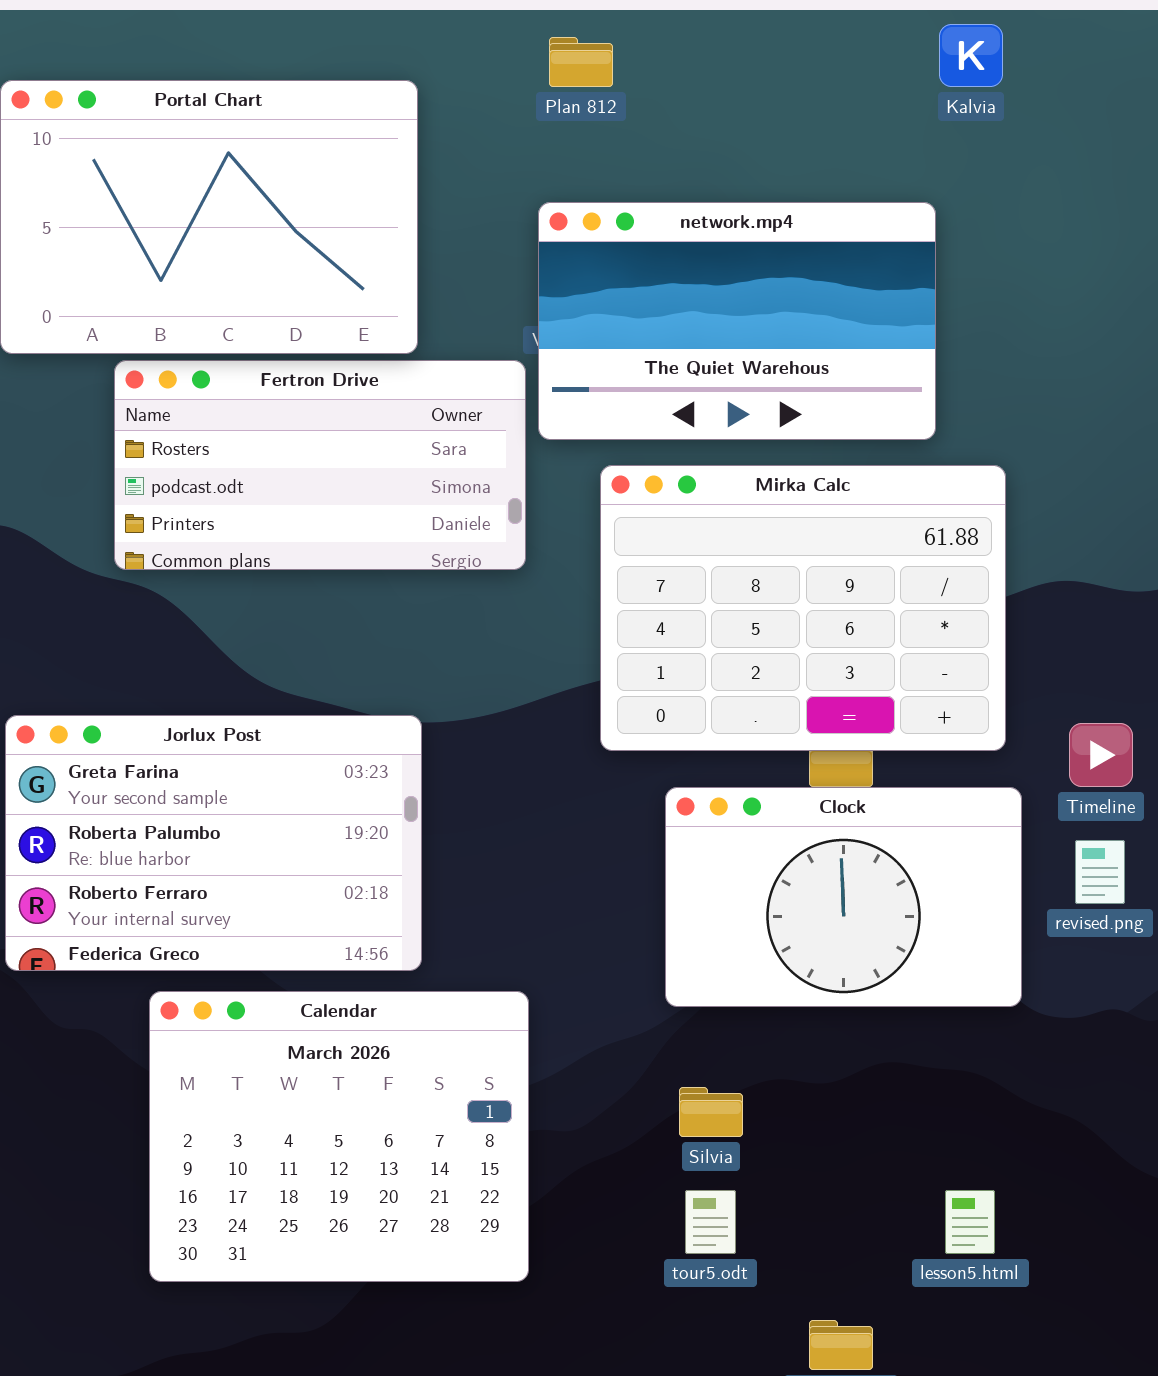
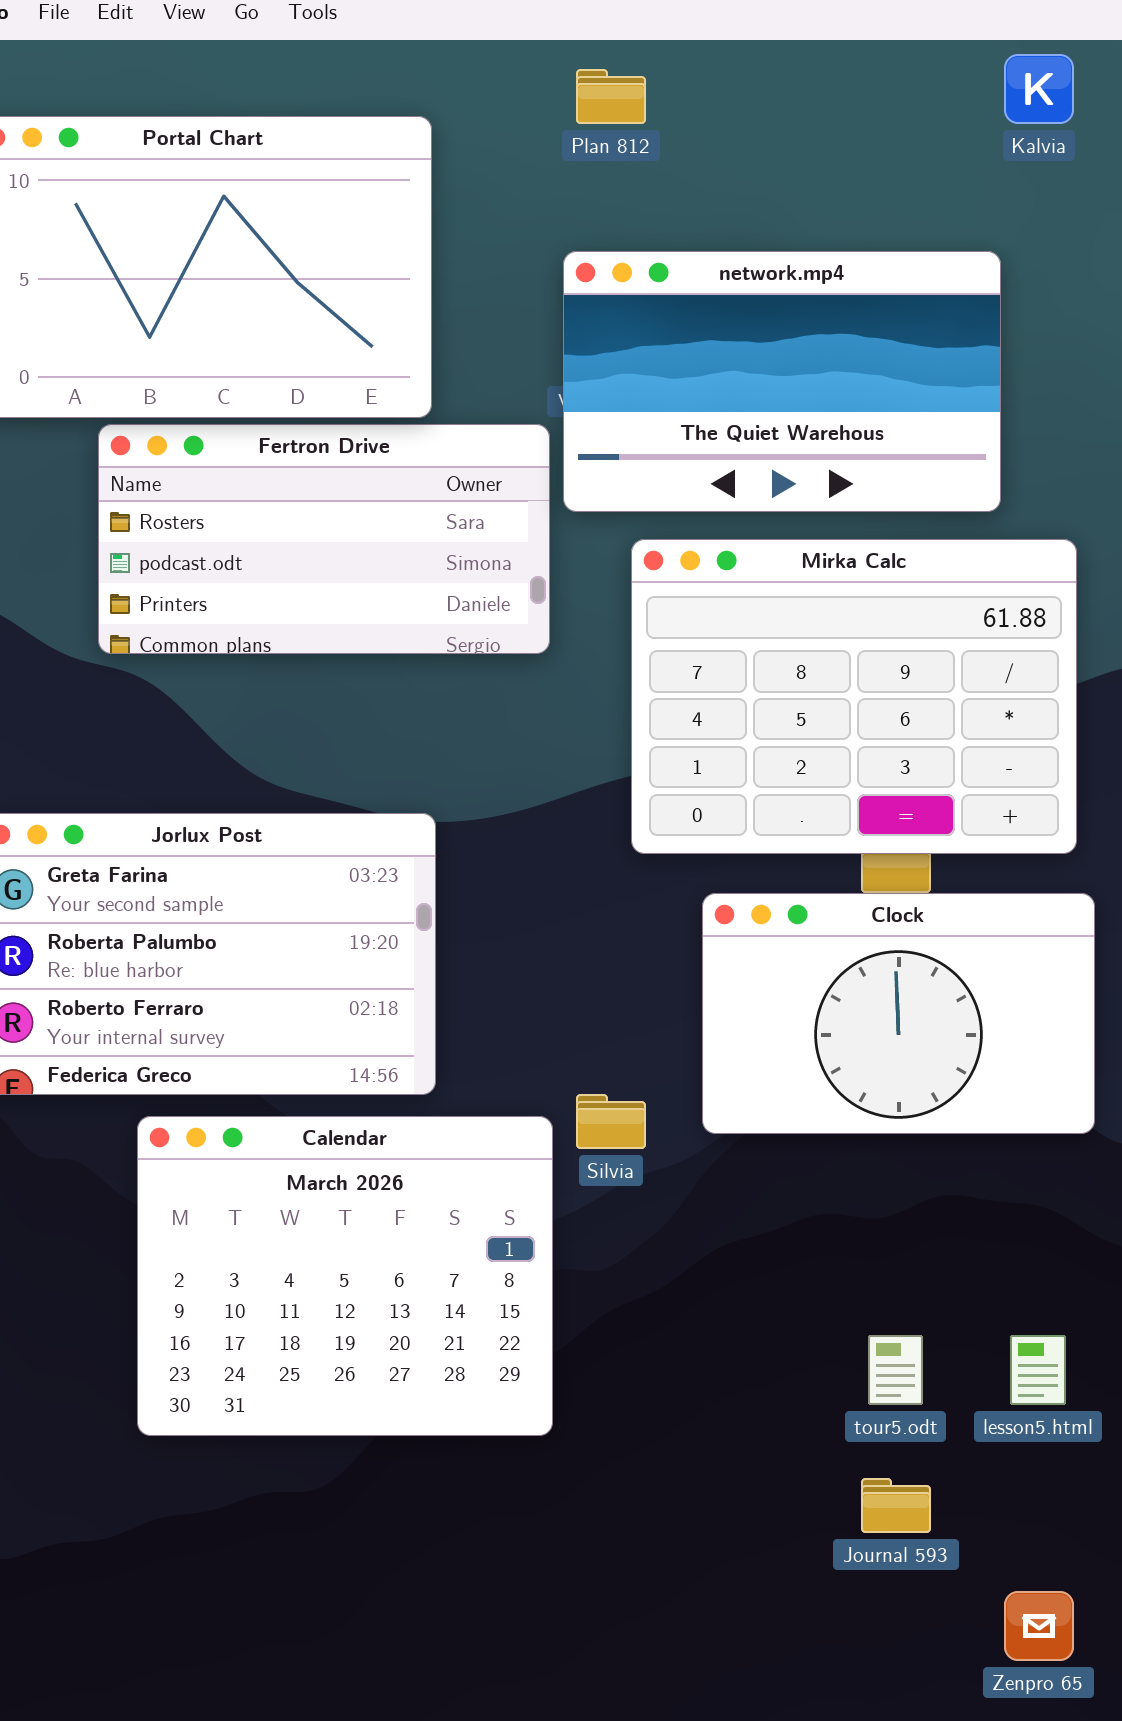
Silvia: [679,1087,743,1137] -> [576,1094,646,1149], moved
tour5.odt: [685,1190,736,1254] -> [868,1335,923,1405], moved

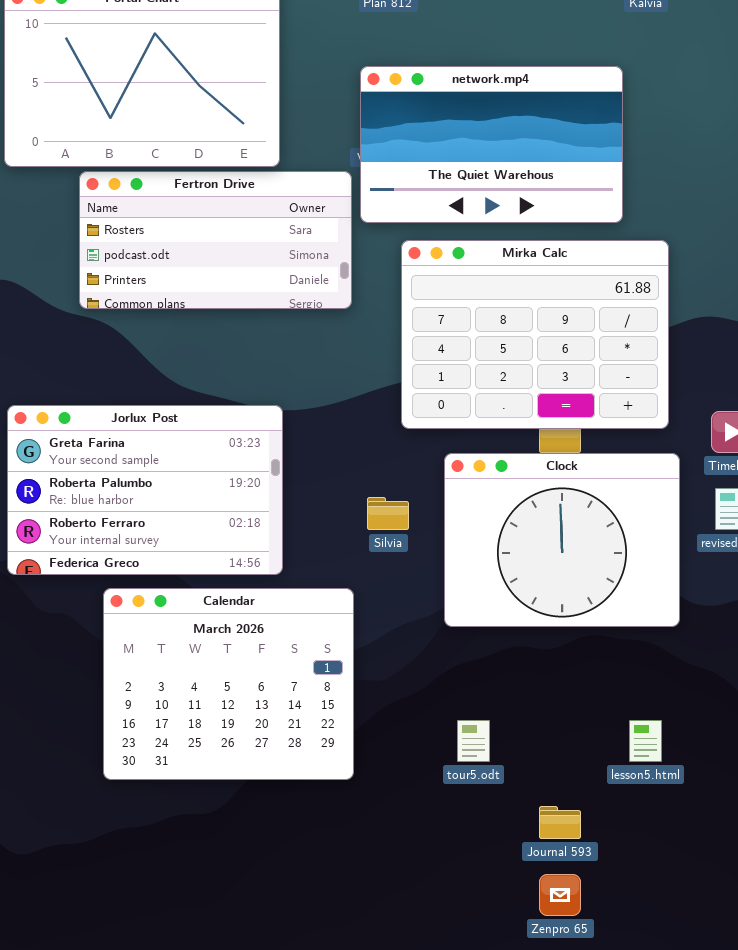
Clock: [702,893,1095,1134] -> [444,453,680,627], resized
Silvia: [576,1094,646,1149] -> [367,497,409,530], moved
tour5.odt: [868,1335,923,1405] -> [457,720,490,762], moved
Zenpro 65: [1004,1591,1074,1661] -> [539,874,581,916], moved

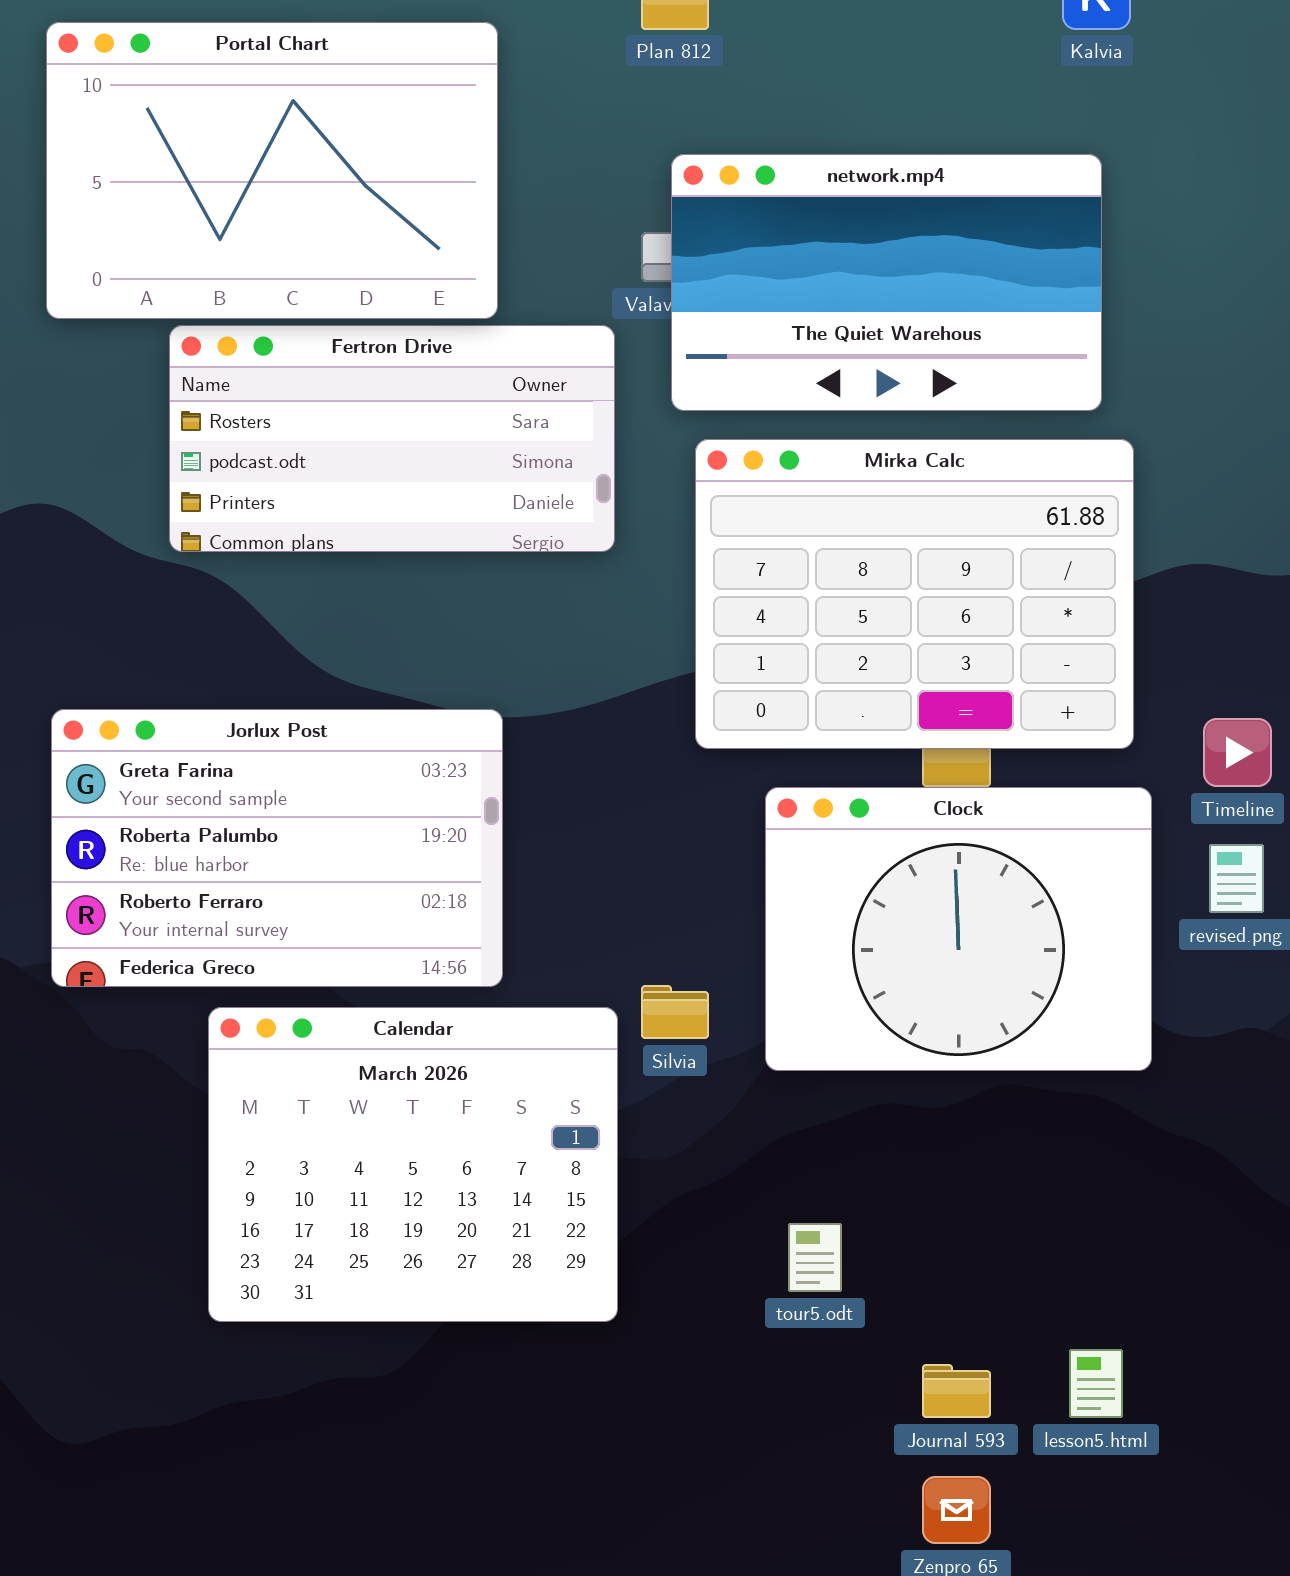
network.mp4: [360,66,623,223] -> [671,154,1102,411], moved
Silvia: [367,497,409,530] -> [641,985,709,1039], moved
lesson5.html: [629,720,662,762] -> [1069,1349,1123,1418], moved

